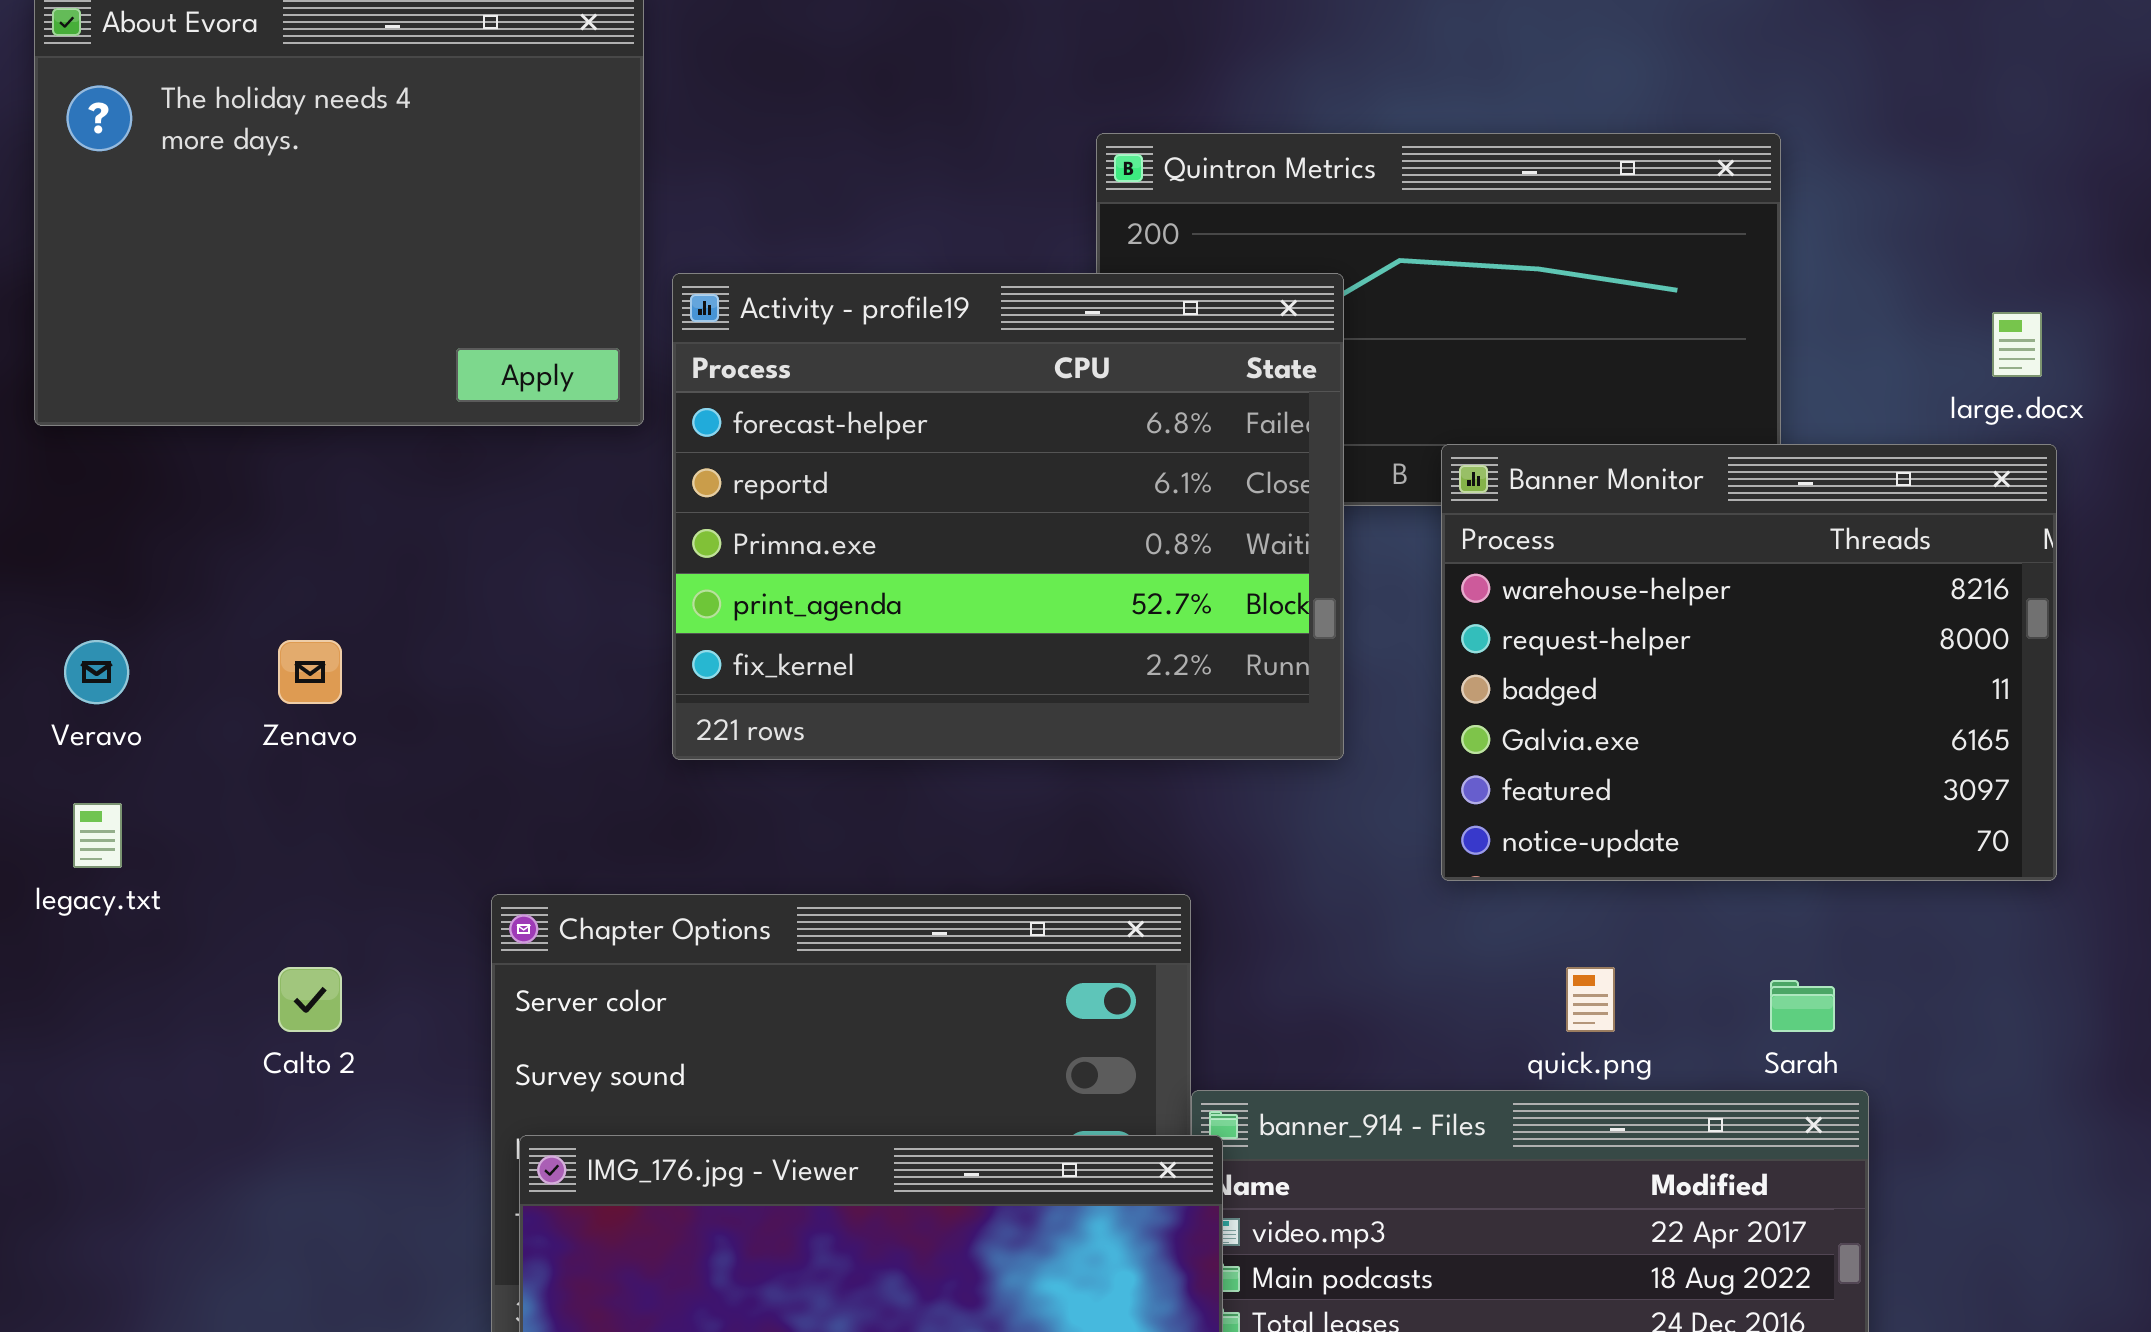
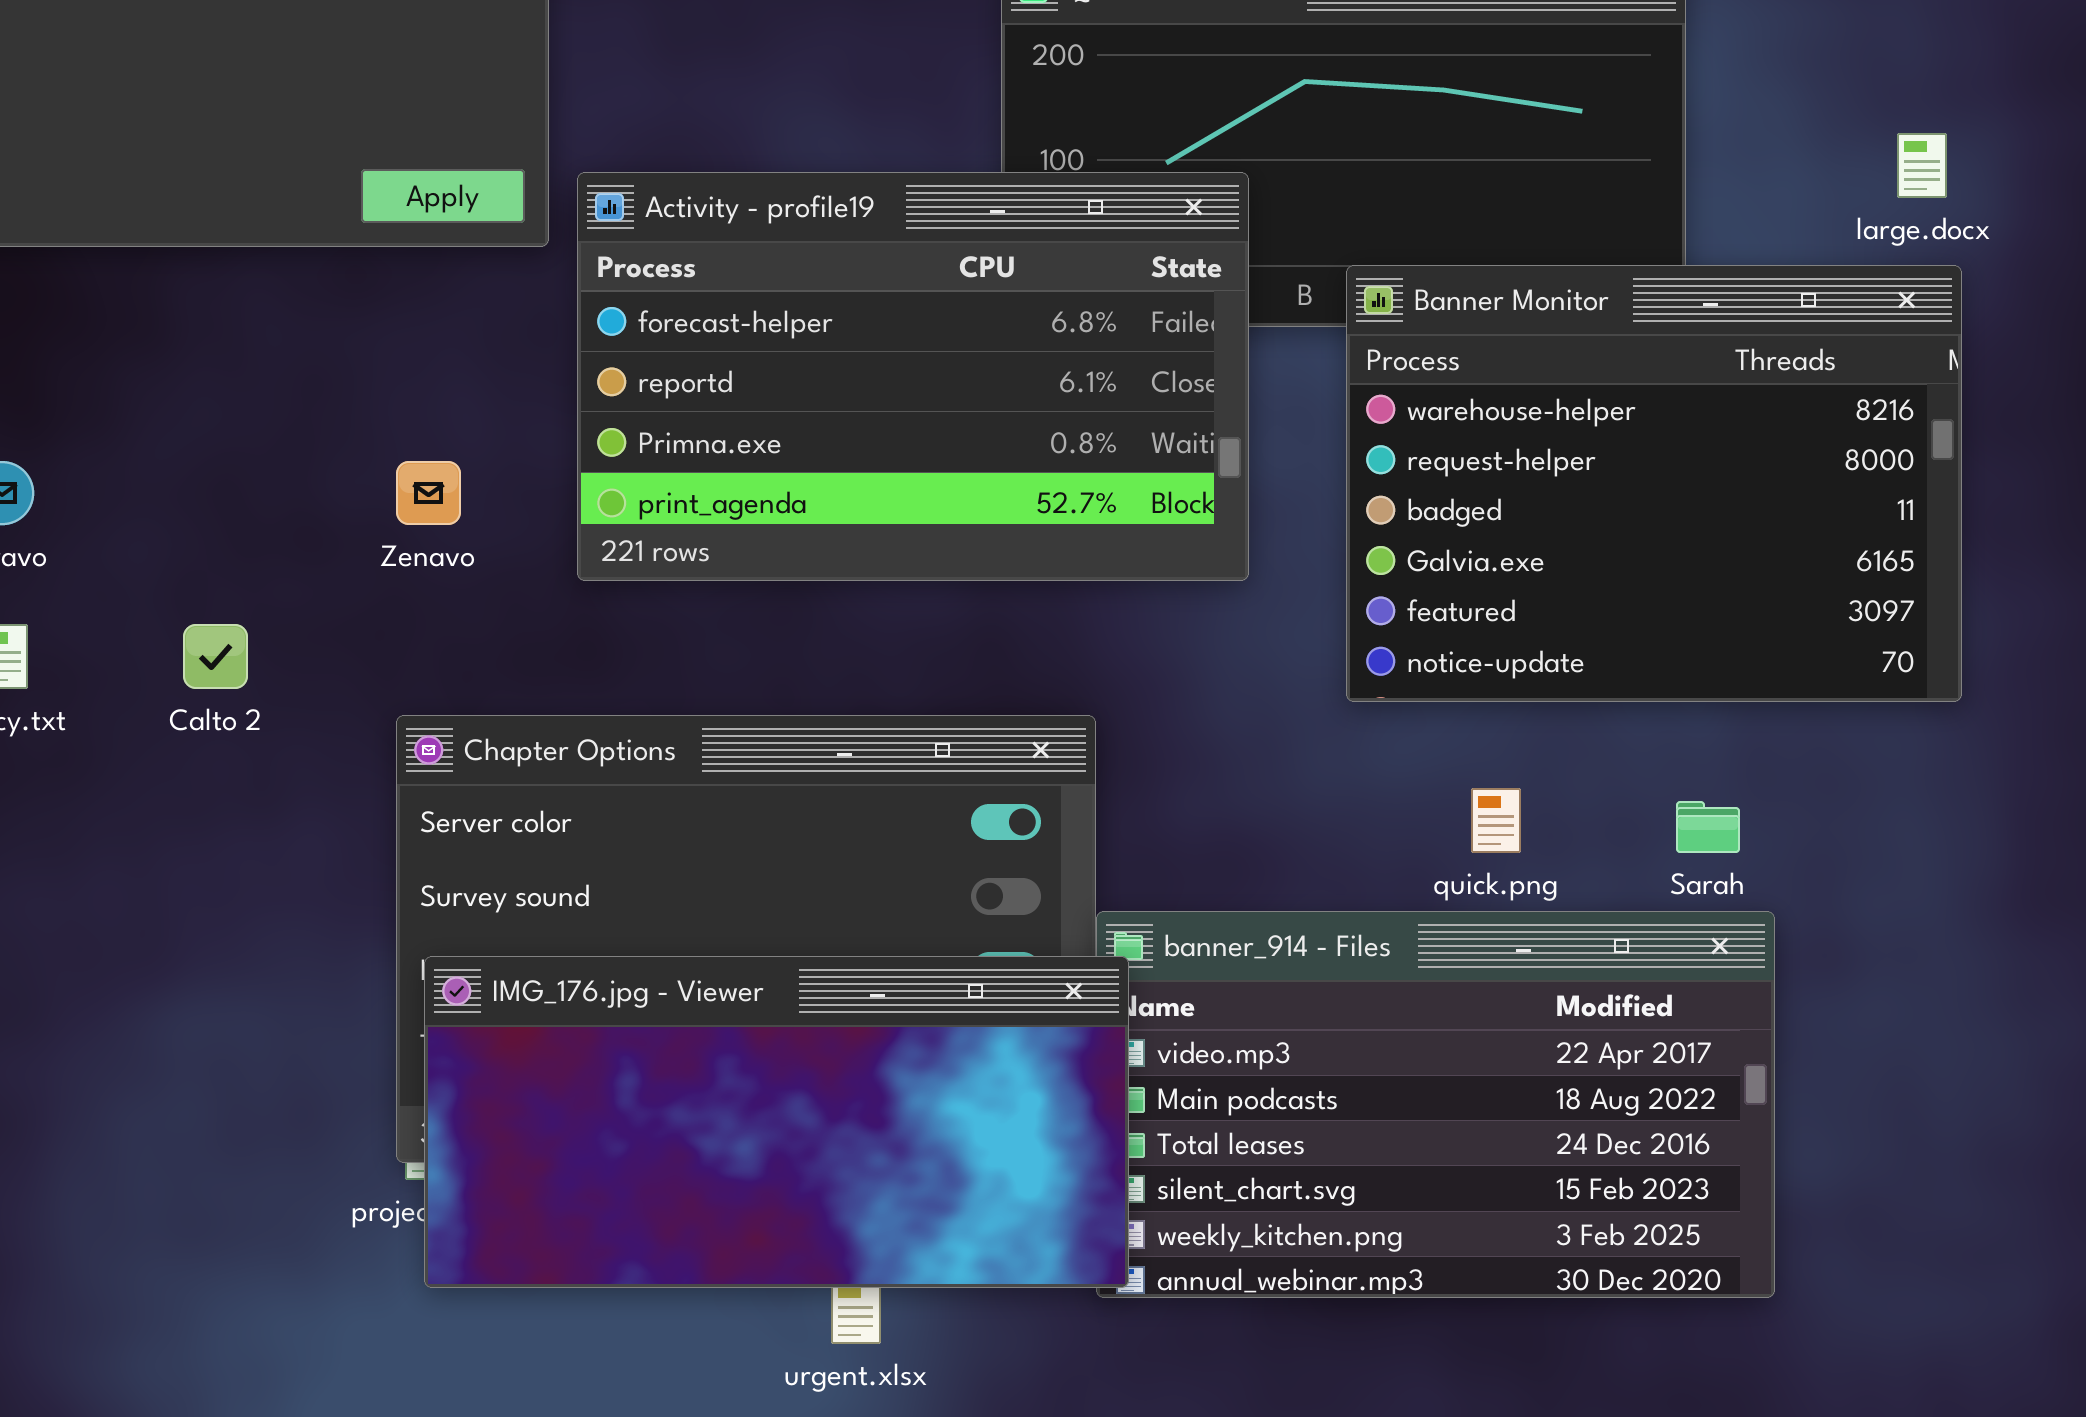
Activity - profile19: [672,273,1344,760] -> [577,172,1249,581], resized
Zenavo: [278,640,342,704] -> [396,461,461,525], moved
Calto 2: [278,967,342,1032] -> [183,624,248,689], moved

